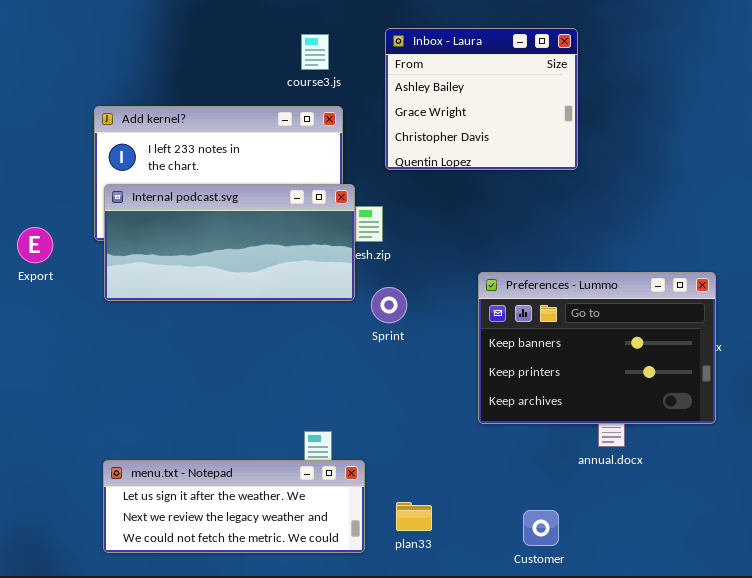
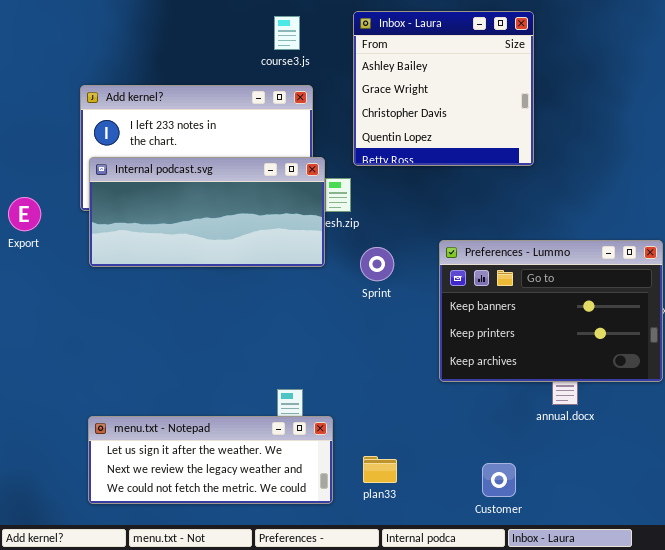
Inbox - Laura: [385,28,578,170] -> [353,11,534,166], resized
Sprint: [371,287,407,323] -> [360,247,394,281], moved

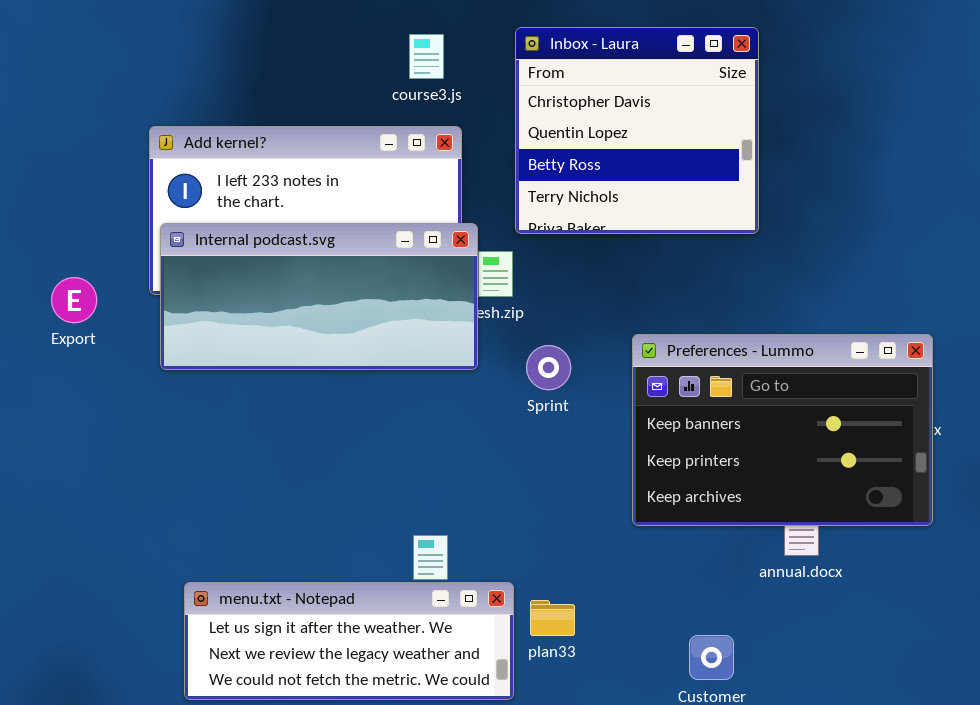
Inbox - Laura: [353,11,534,166] -> [515,27,759,234], scrolled down 2 rows
menu.txt - Notepad: [88,416,333,504] -> [184,582,514,700], moved
plan33: [363,456,397,483] -> [530,600,575,636], moved

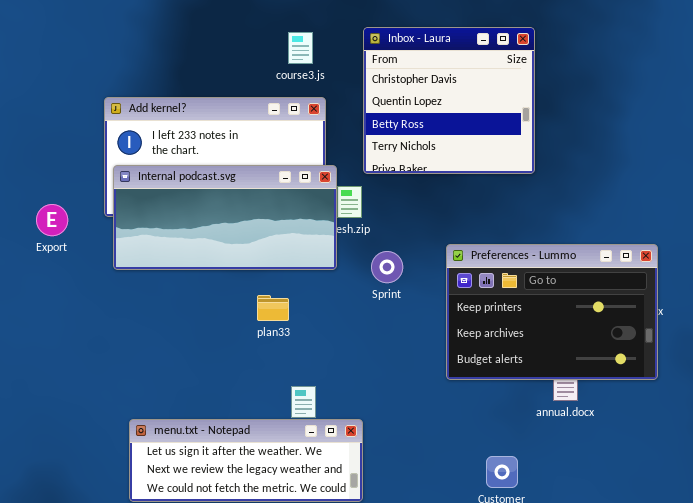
Preferences - Lummo: [632,334,933,526] -> [446,244,658,380], scrolled down 1 row
plan33: [530,600,575,636] -> [257,295,289,321], moved

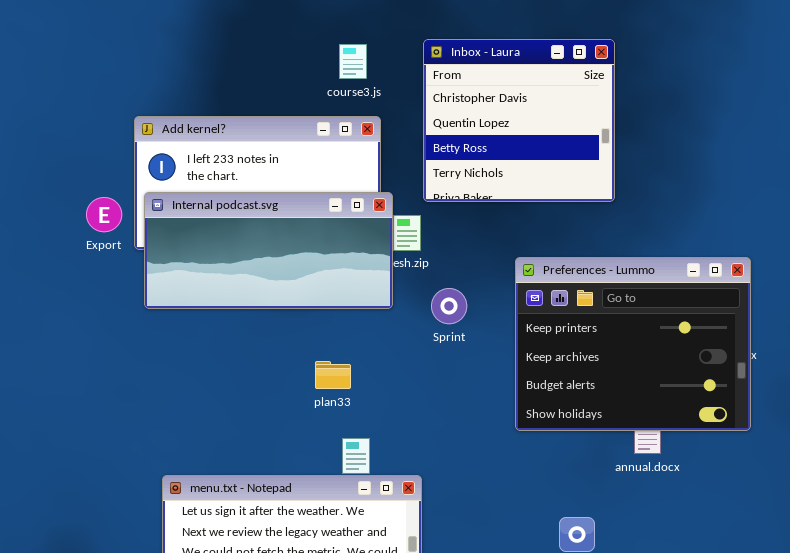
Export: [36,204,68,236] -> [86,197,122,232], moved
Preferences - Lummo: [446,244,658,380] -> [515,257,751,431], resized
plan33: [257,295,289,321] -> [315,361,351,389], moved

